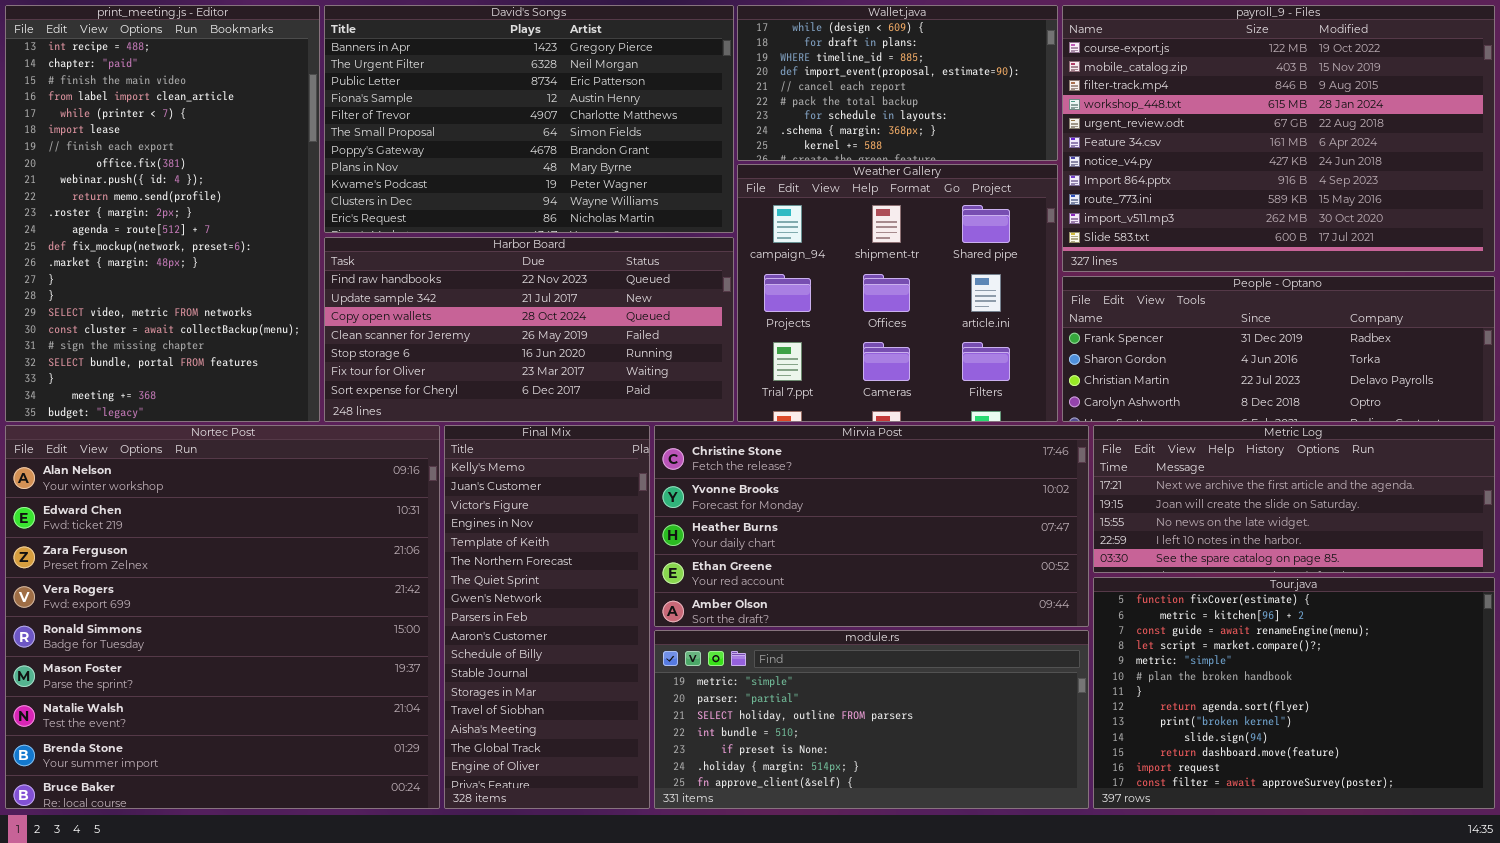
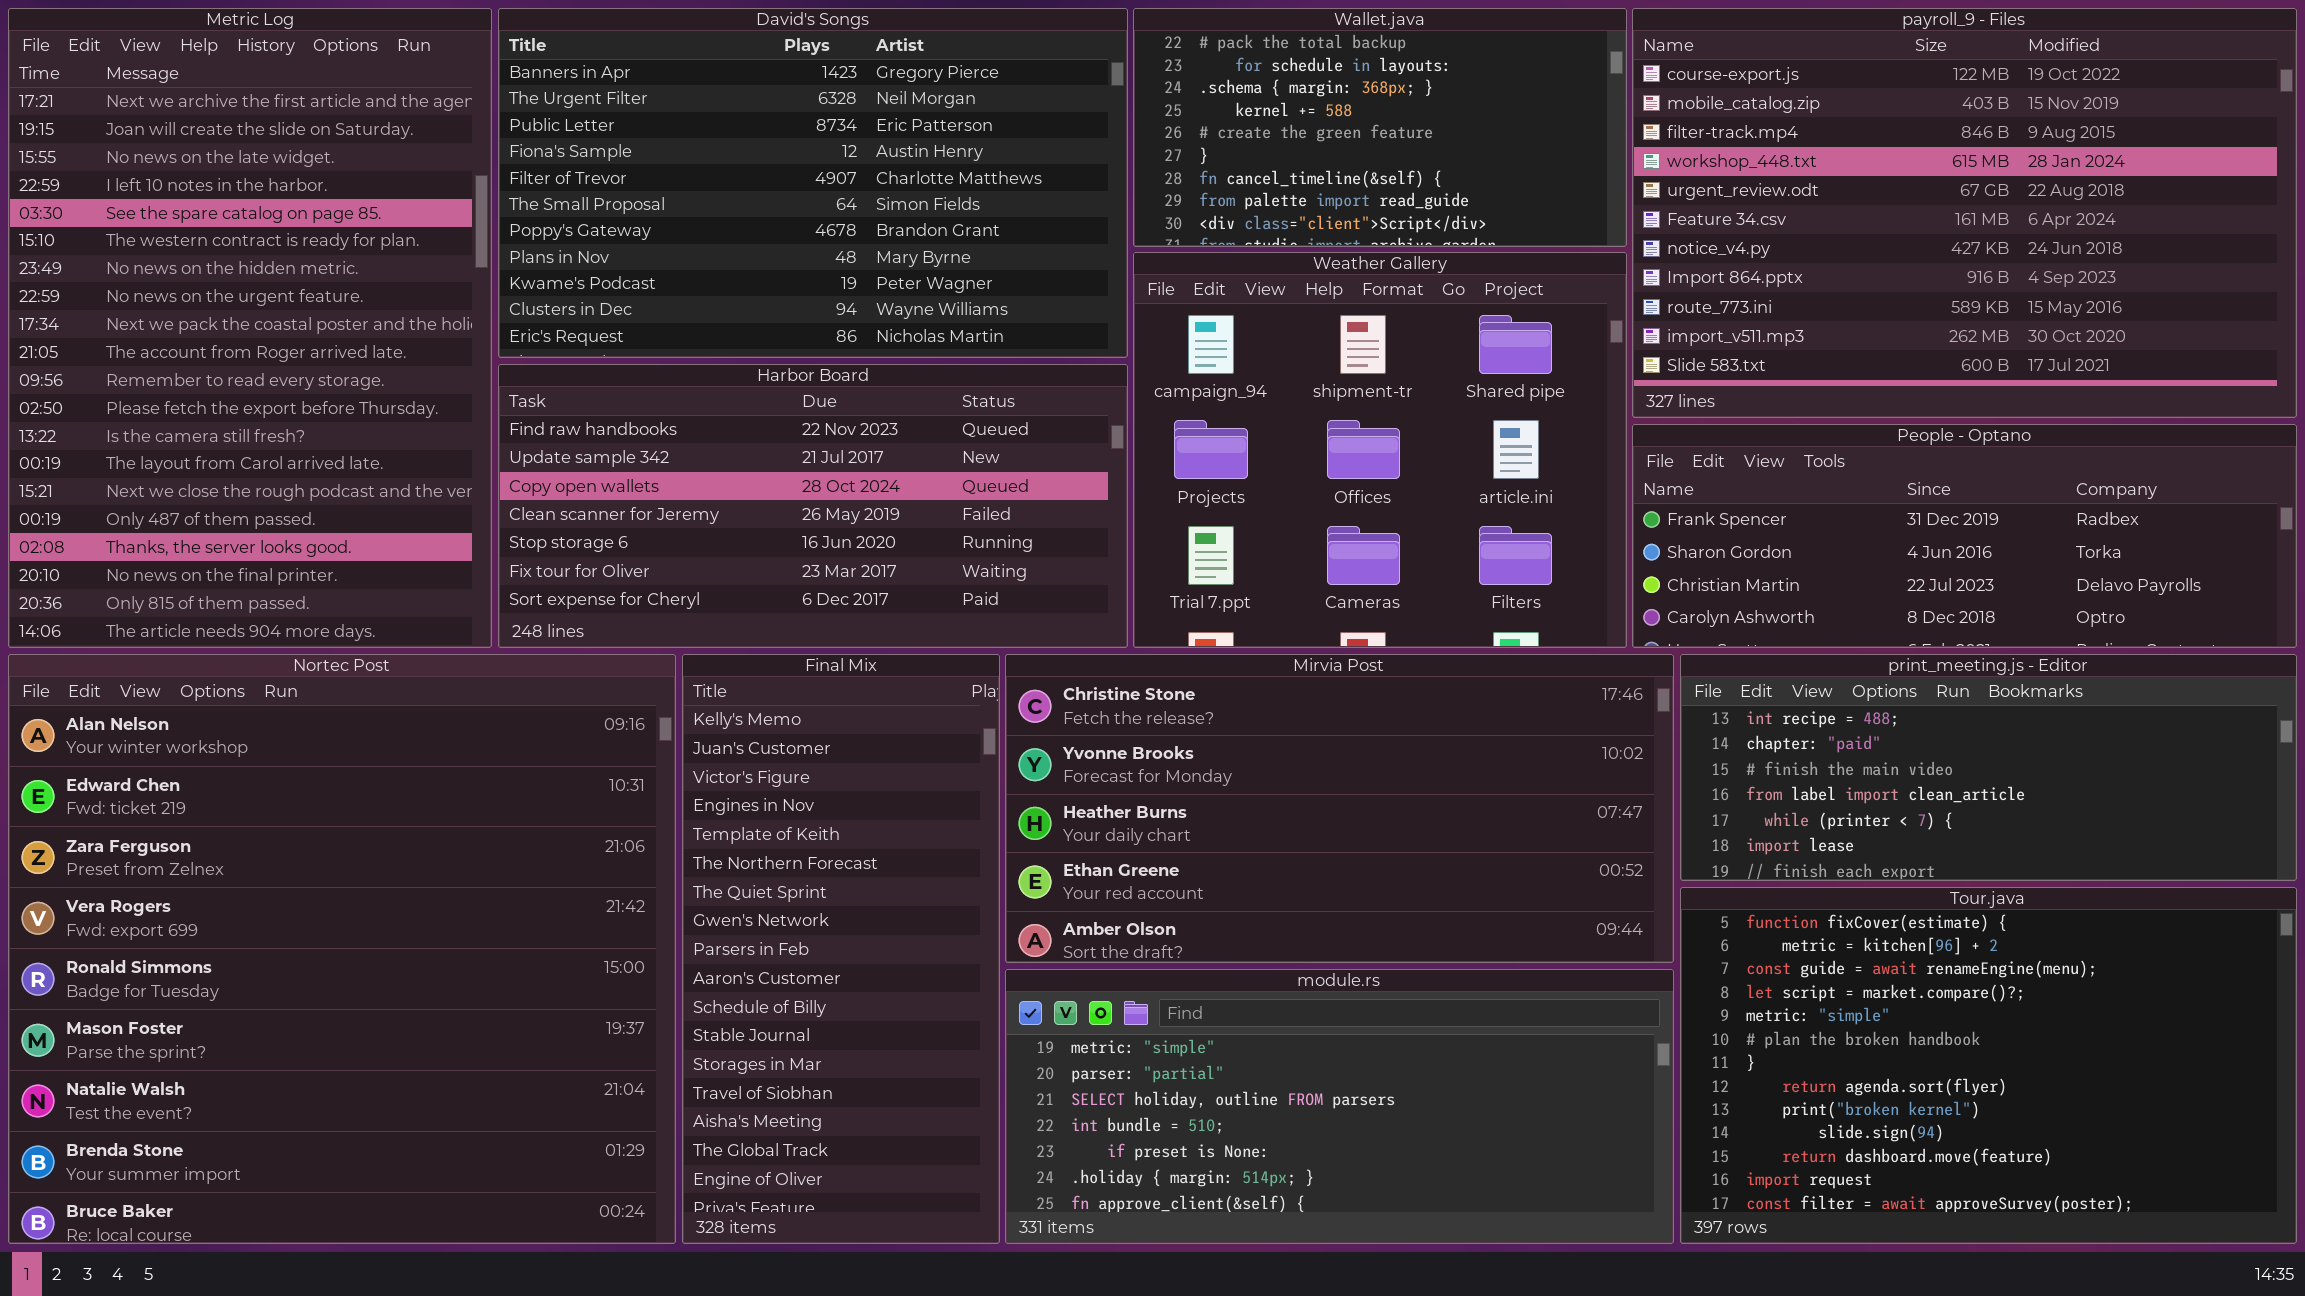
print_meeting.js - Editor: [5,5,320,422] -> [1680,654,2297,881], moved, resized
Wallet.java: [737,5,1058,161] -> [1133,8,1627,247], scrolled down 5 rows
Metric Log: [1093,425,1495,573] -> [8,8,492,648], moved, resized

